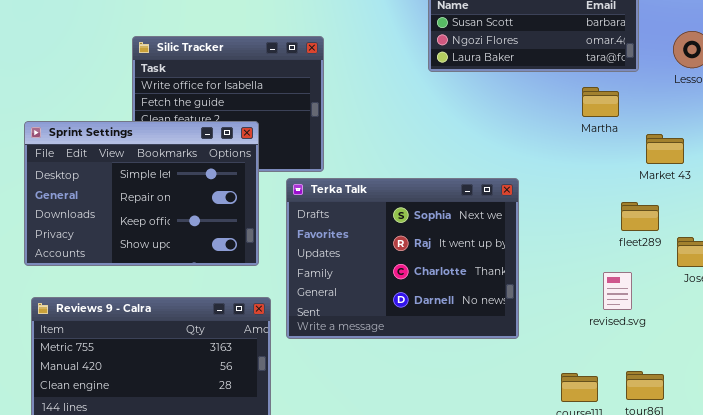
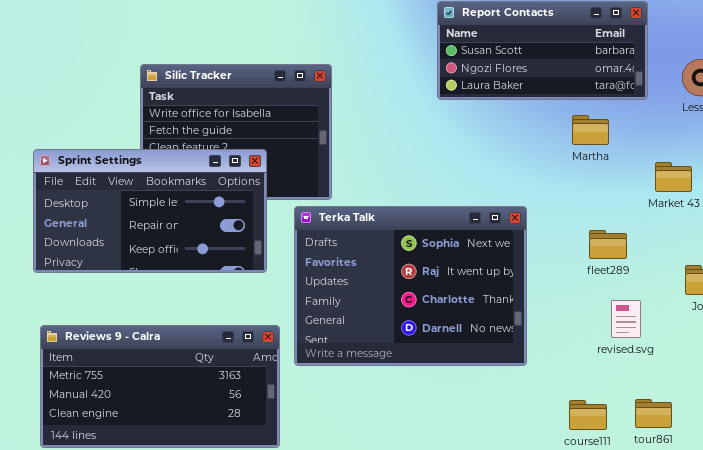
Martha: [582,87,619,117] -> [572,115,609,145], moved
Sprint Settings: [24,121,259,266] -> [33,149,267,273], resized
fleet289: [621,202,659,231] -> [589,230,627,259], moved

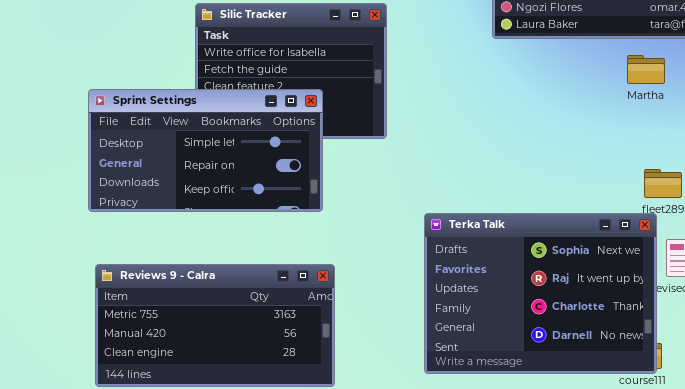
Terka Talk: [294,206,527,366] -> [424,213,657,374], moved

